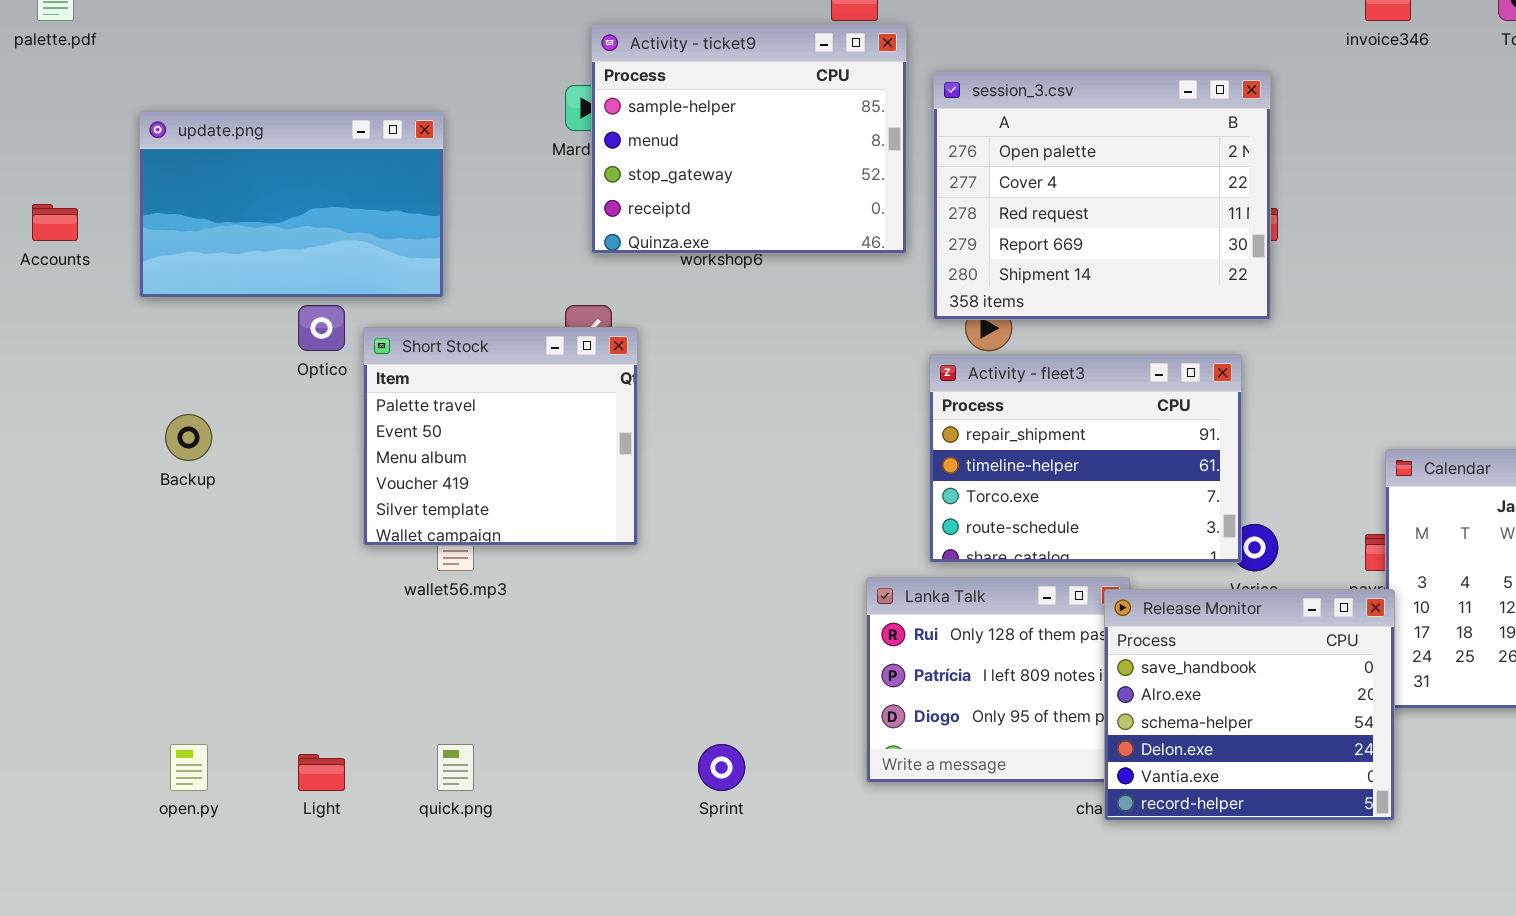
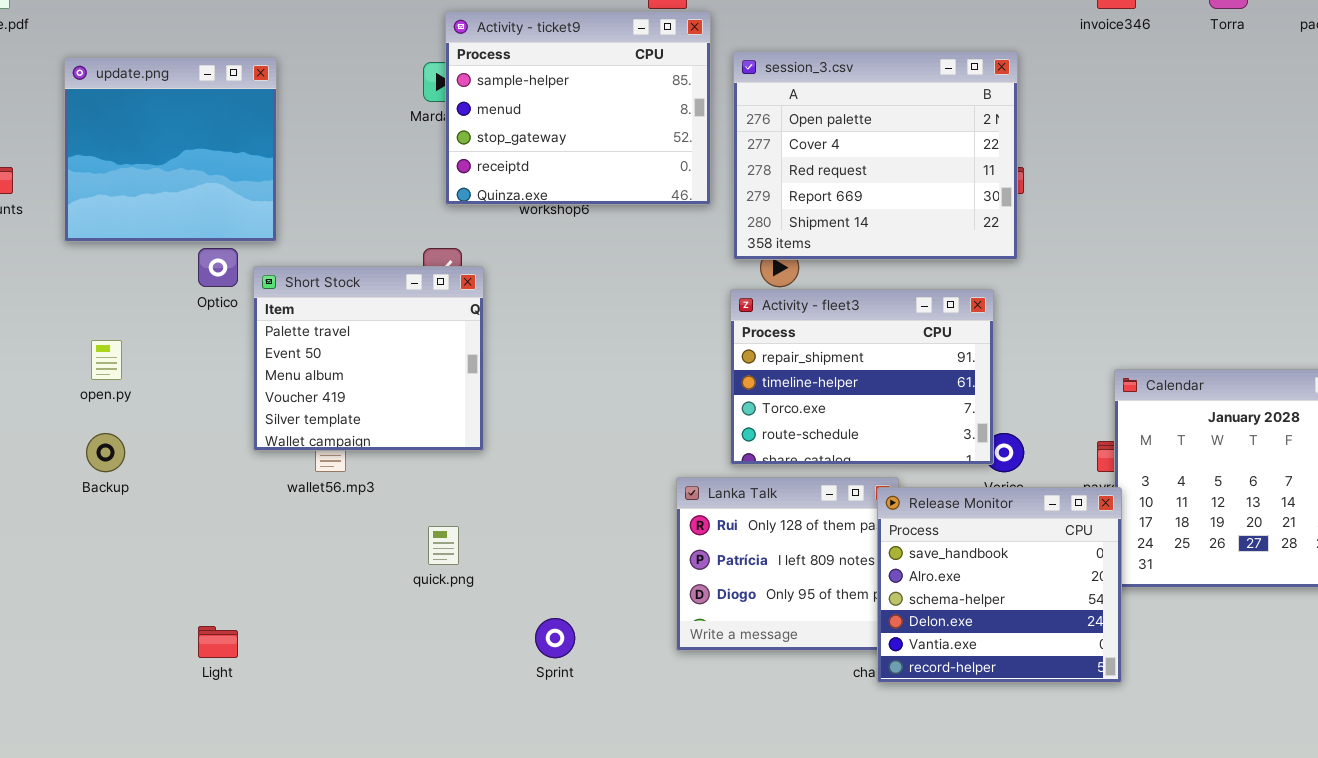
update.png: [139,111,444,298] -> [64,57,277,242], resized
Backup: [165,414,212,461] -> [86,433,125,472], moved
open.py: [170,744,208,791] -> [91,340,122,380], moved
quick.png: [437,744,474,791] -> [428,526,459,565], moved

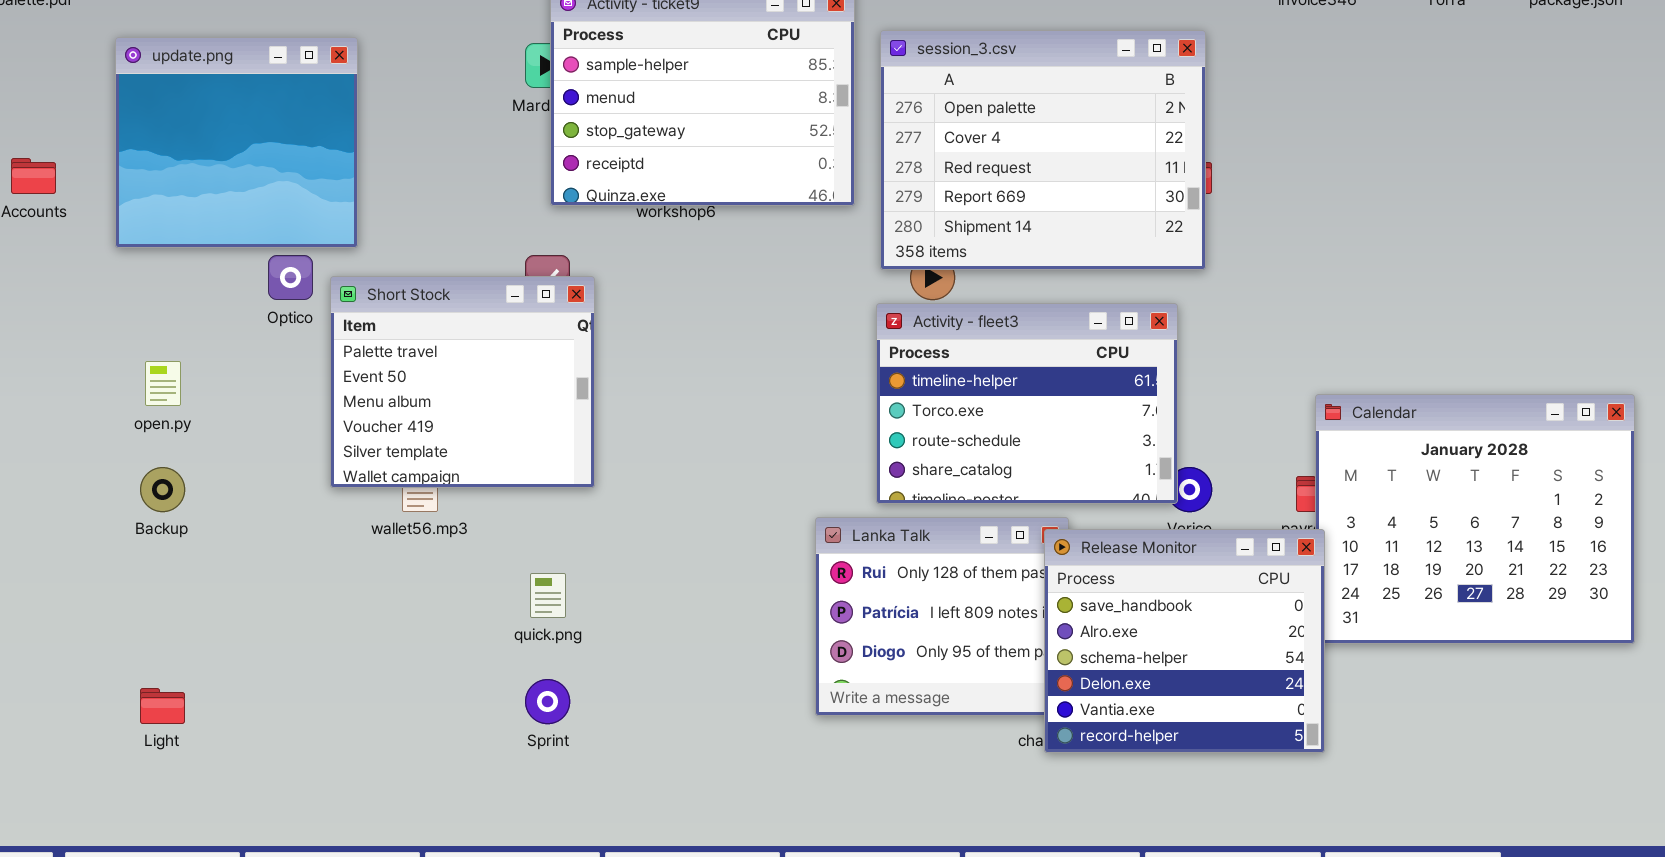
Activity - fleet3: [730,289,994,465] -> [876,303,1178,504], scrolled down 1 row
Sprint: [535,618,575,658] -> [525,679,570,724], moved
Light: [198,626,238,658] -> [140,688,185,724], moved

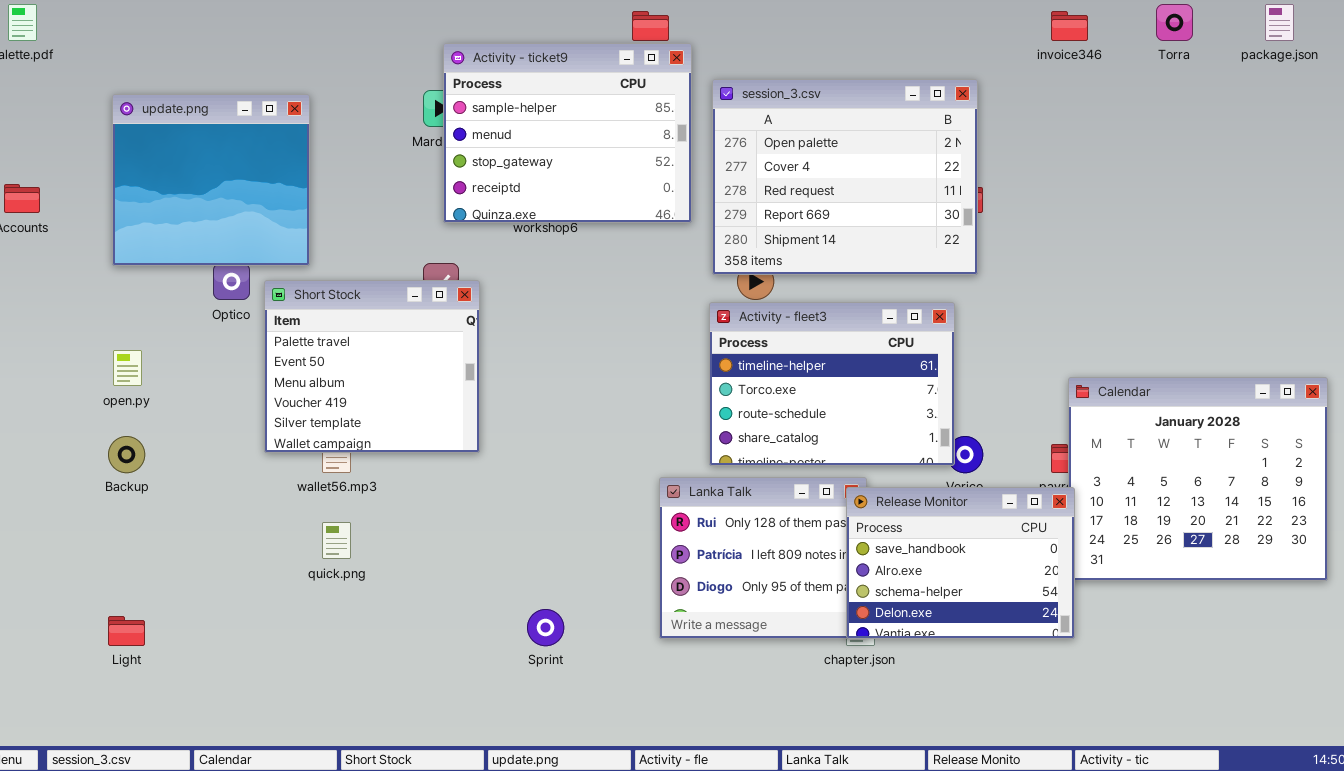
update.png: [115,37,358,248] -> [112,94,310,266], moved
Release Monitor: [1044,529,1325,753] -> [846,487,1075,639], resized
quick.png: [530,573,566,618] -> [322,522,351,559], moved
Sprint: [525,679,570,724] -> [527,609,564,646], moved

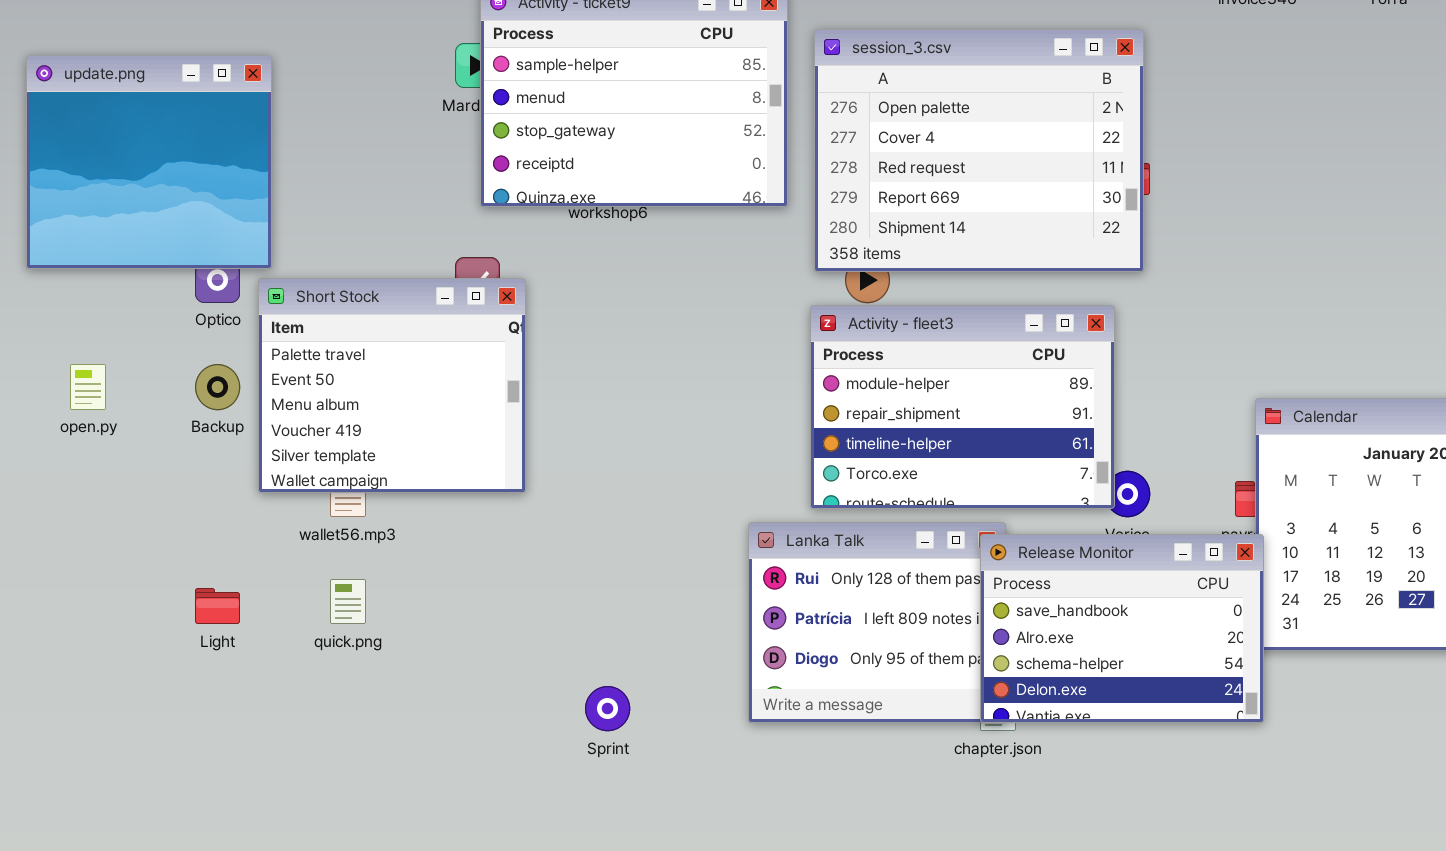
update.png: [112,94,310,266] -> [26,55,272,269], moved
Activity - fleet3: [709,302,955,466] -> [810,305,1115,509], scrolled up 2 rows
Backup: [108,436,145,473] -> [195,364,240,410], moved
Light: [108,616,145,646] -> [195,588,240,624], moved

